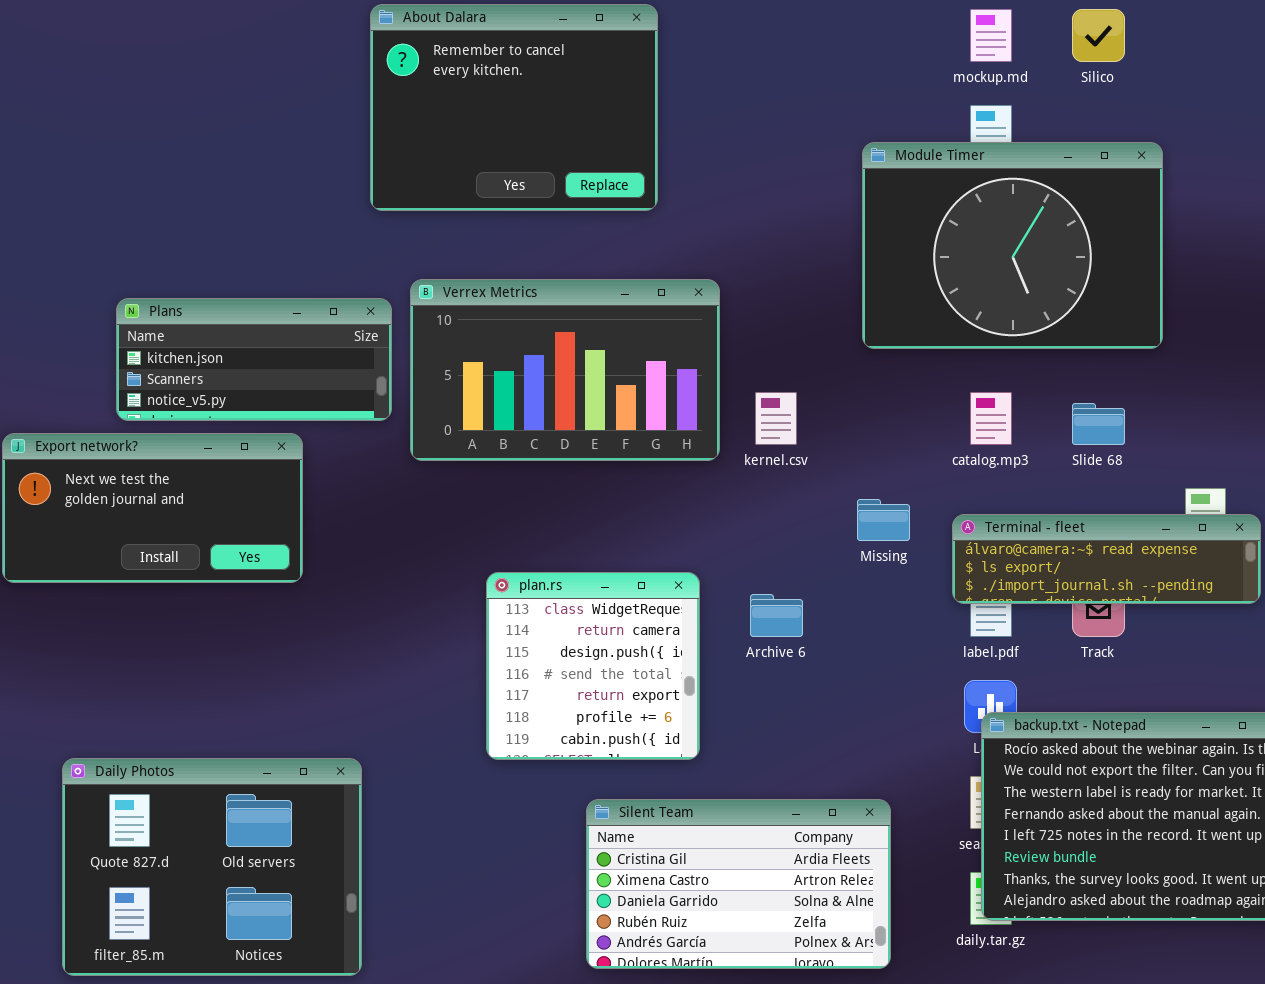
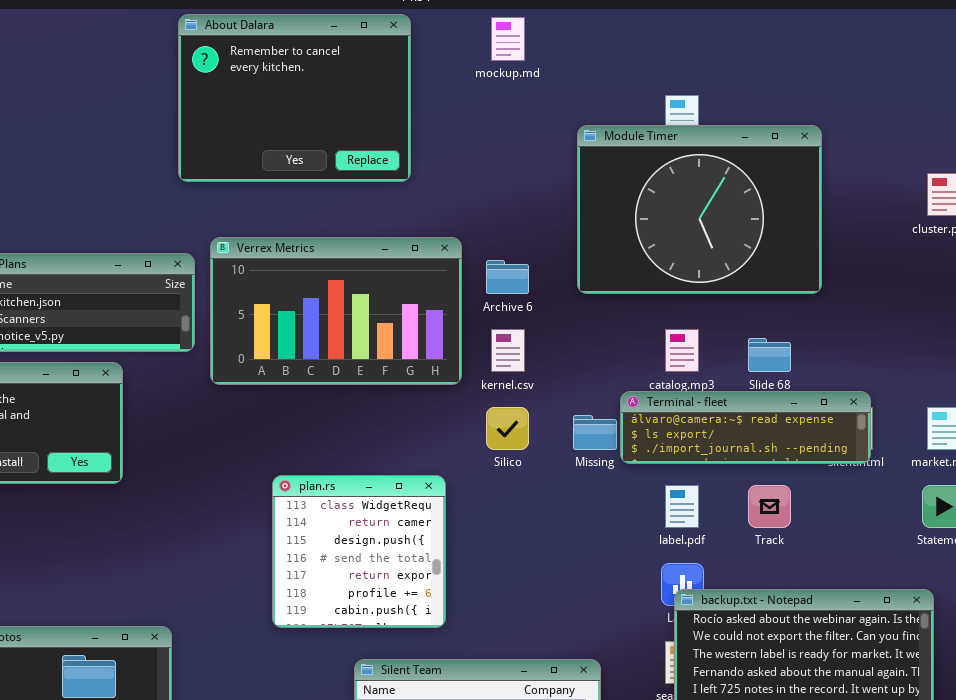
mockup.md: [970,9,1012,62] -> [491,17,525,61], moved
Silico: [1072,9,1125,62] -> [486,407,529,450], moved
Terminal - fleet: [952,514,1261,604] -> [620,391,871,464], moved
Archive 6: [750,594,803,637] -> [486,260,529,294], moved

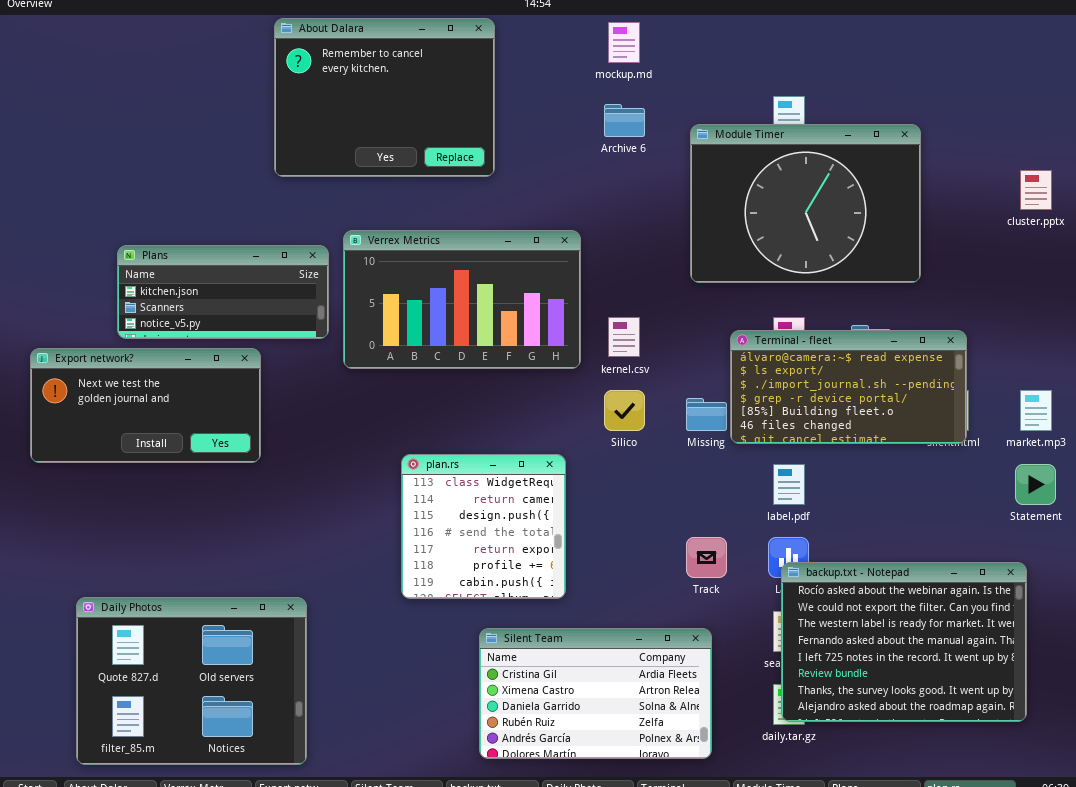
About Dalara: [178,14,411,182] -> [274,18,495,177], moved
Archive 6: [486,260,529,294] -> [604,104,645,137], moved
Terminal - fleet: [620,391,871,464] -> [730,330,967,444], resized
Track: [748,485,791,528] -> [686,537,727,578], moved

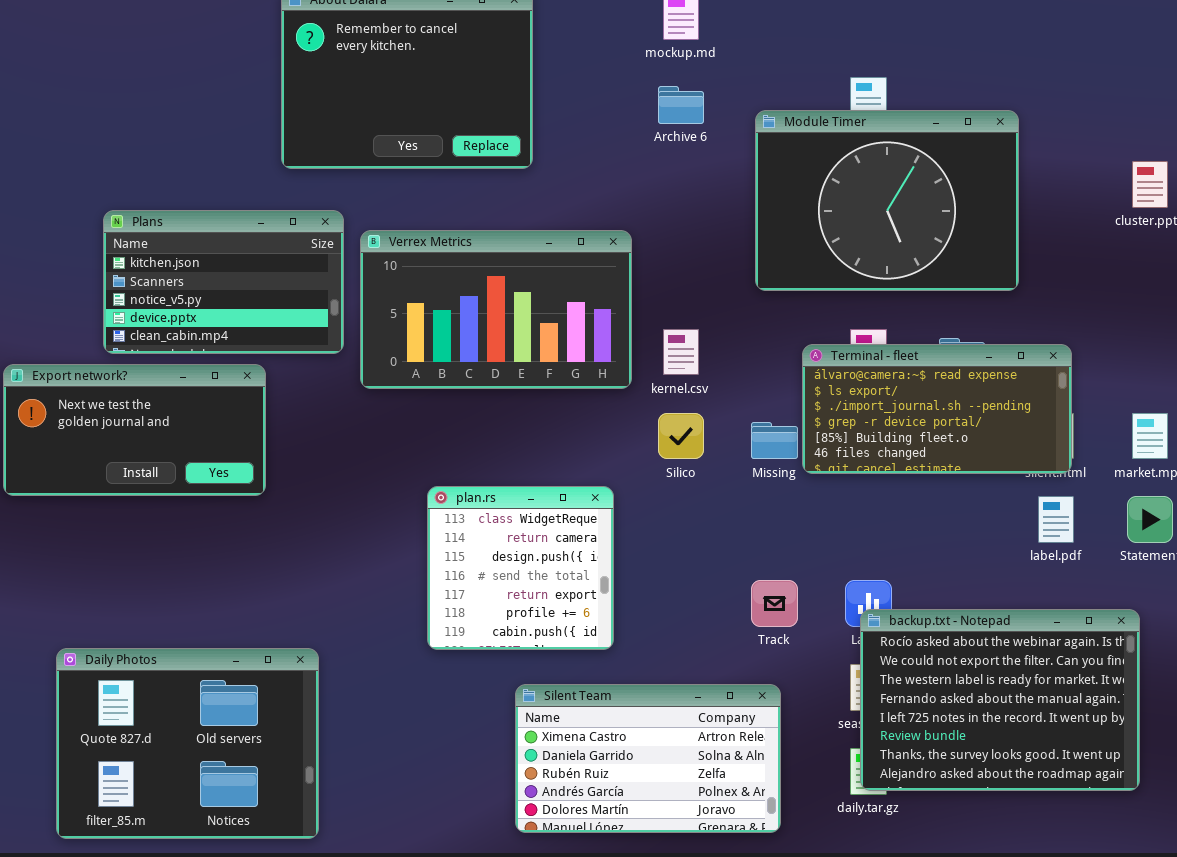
Plans: [117,245,329,339] -> [103,210,344,354], resized
label.pdf: [773,464,805,505] -> [1038,496,1074,543], moved
Silent Team: [479,628,712,759] -> [515,684,781,833], scrolled down 1 row

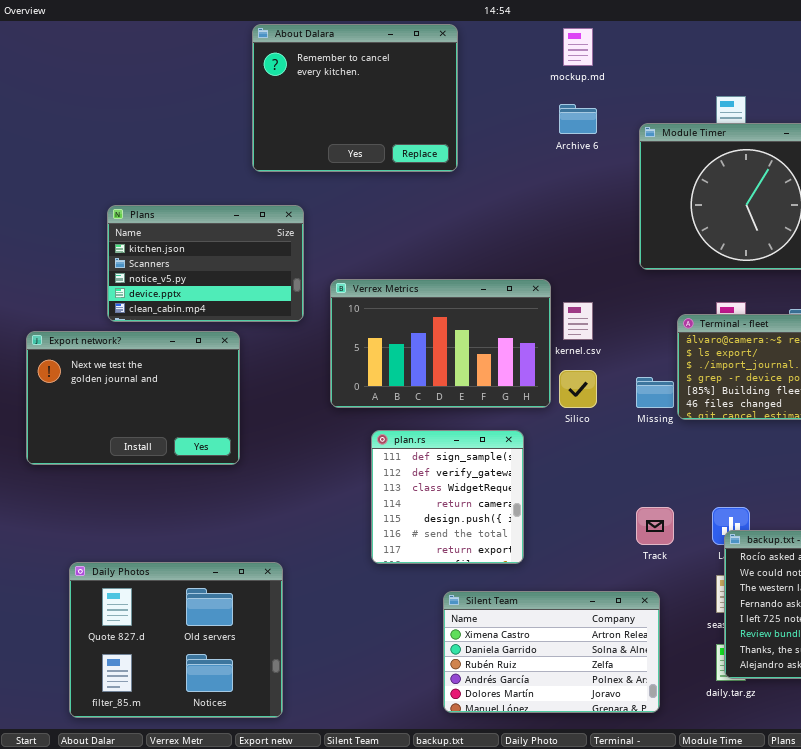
Verrex Metrics: [360,230,632,389] -> [330,279,551,408], moved
Export network?: [3,364,266,496] -> [26,331,240,465], resized
plan.rs: [427,486,614,650] -> [371,430,524,564], scrolled up 2 rows

